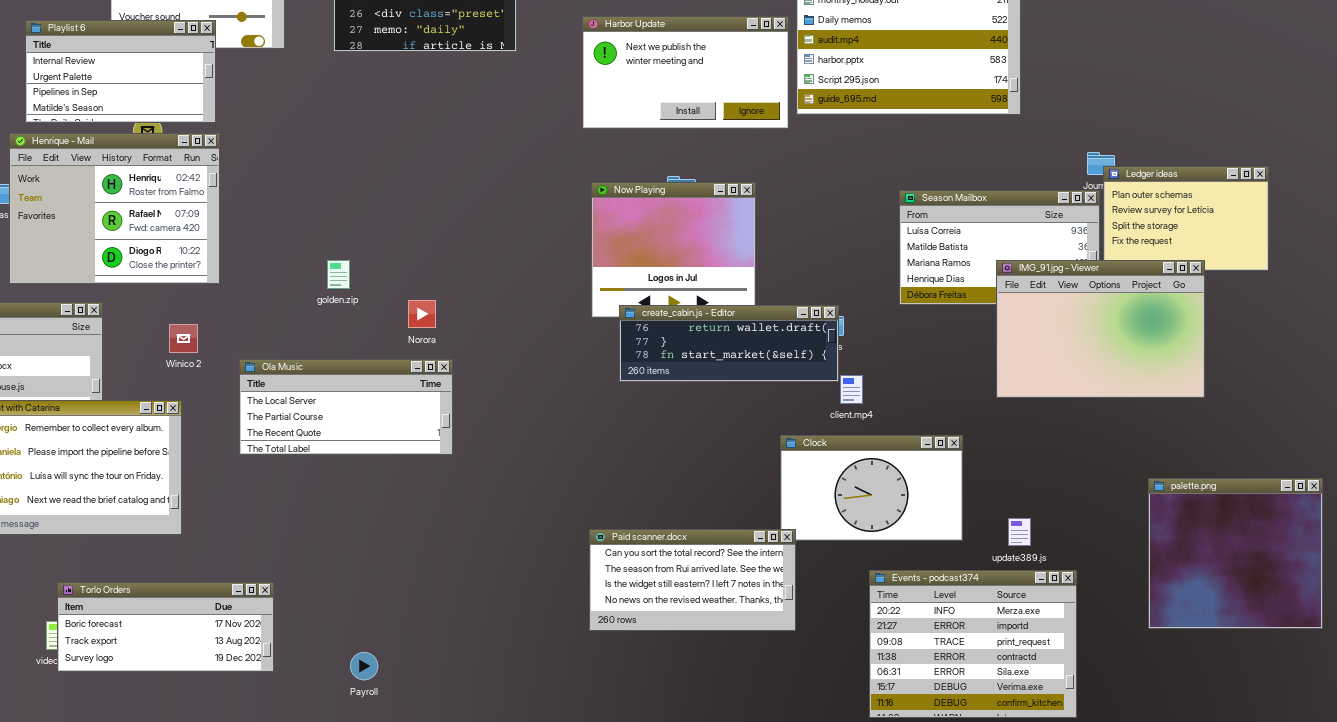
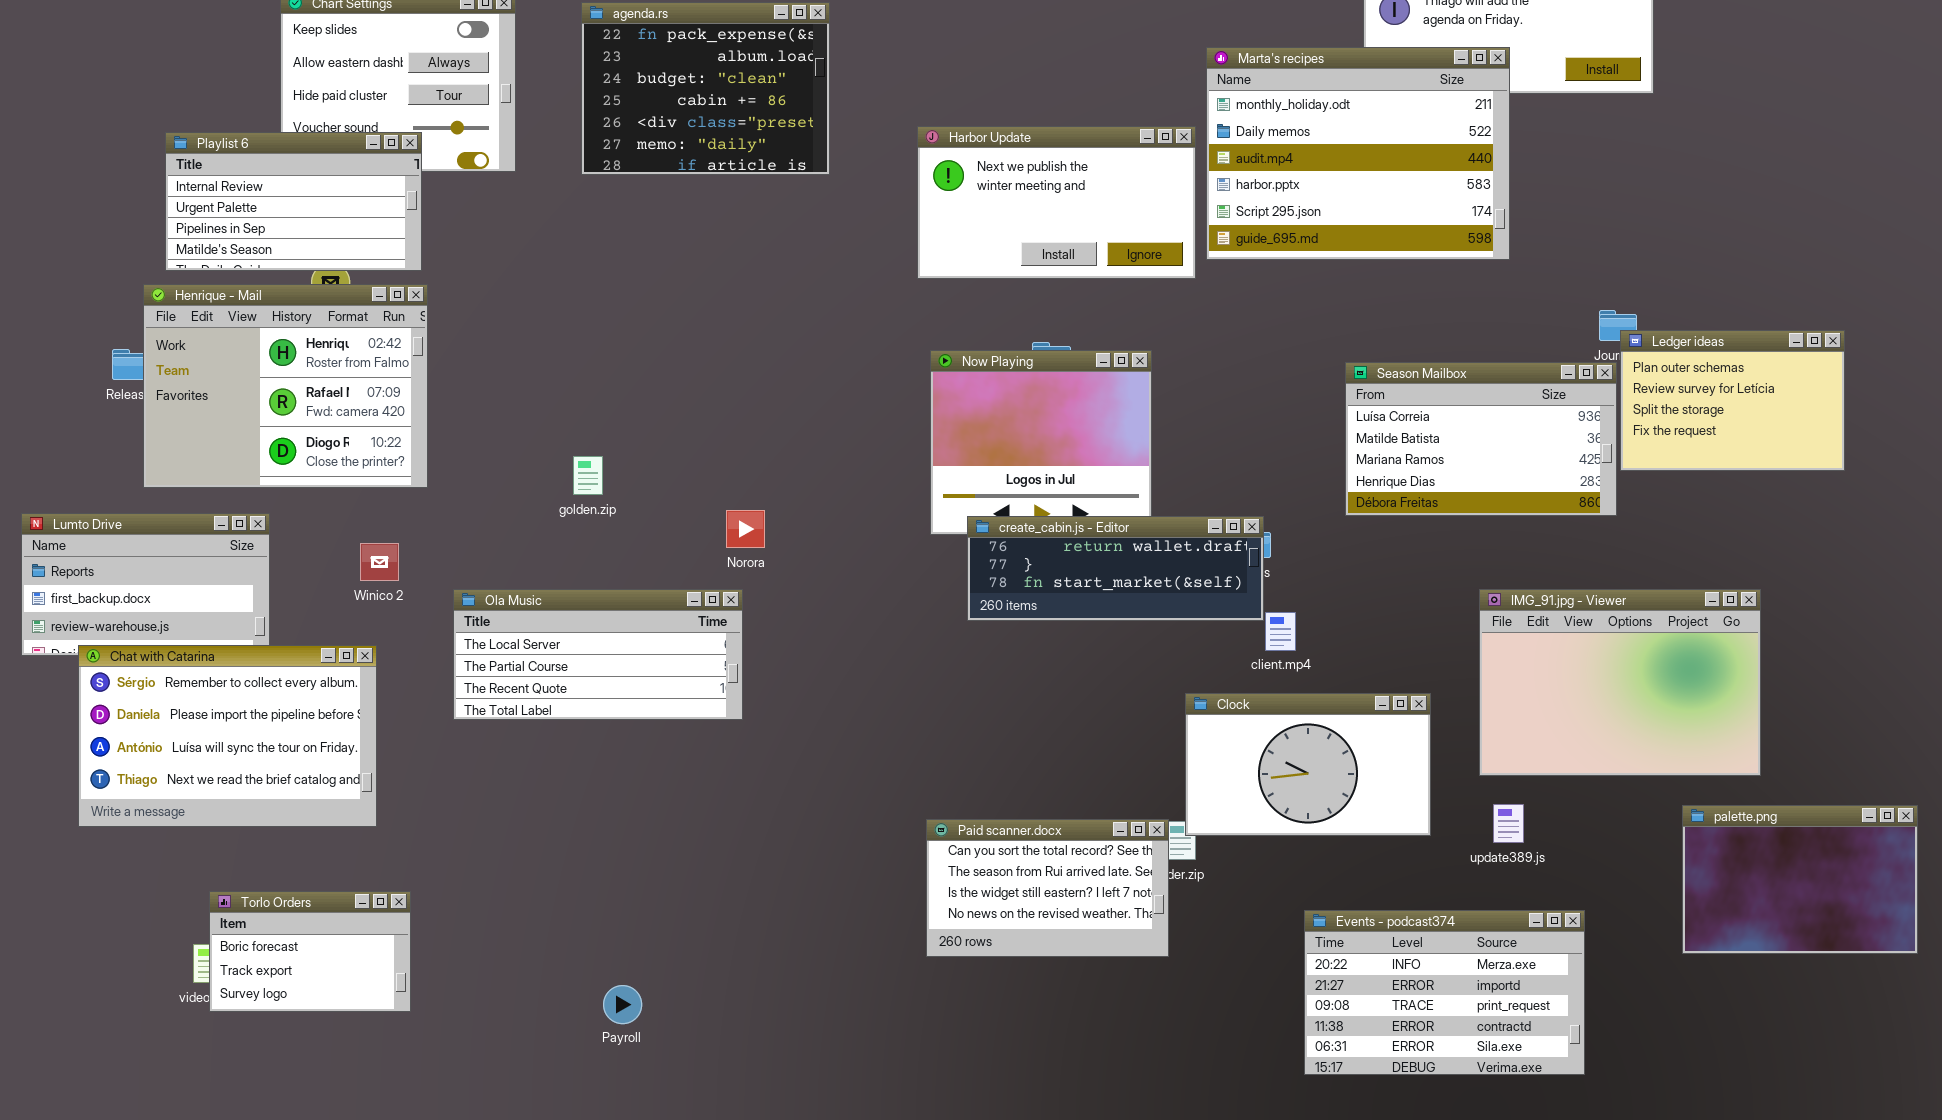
IMG_91.jpg - Viewer: [996,260,1205,398] -> [1479,589,1761,776], moved
Norora: [408,300,436,328] -> [726,510,765,548], moved
palette.png: [1148,478,1323,629] -> [1682,805,1918,954], resized
Paid scanner.docx: [589,529,796,631] -> [926,819,1169,957], resized
Events - podcast374: [869,570,1077,718] -> [1304,910,1585,1075], resized
Torlo Orders: [57,582,274,672] -> [209,891,411,1012], resized

